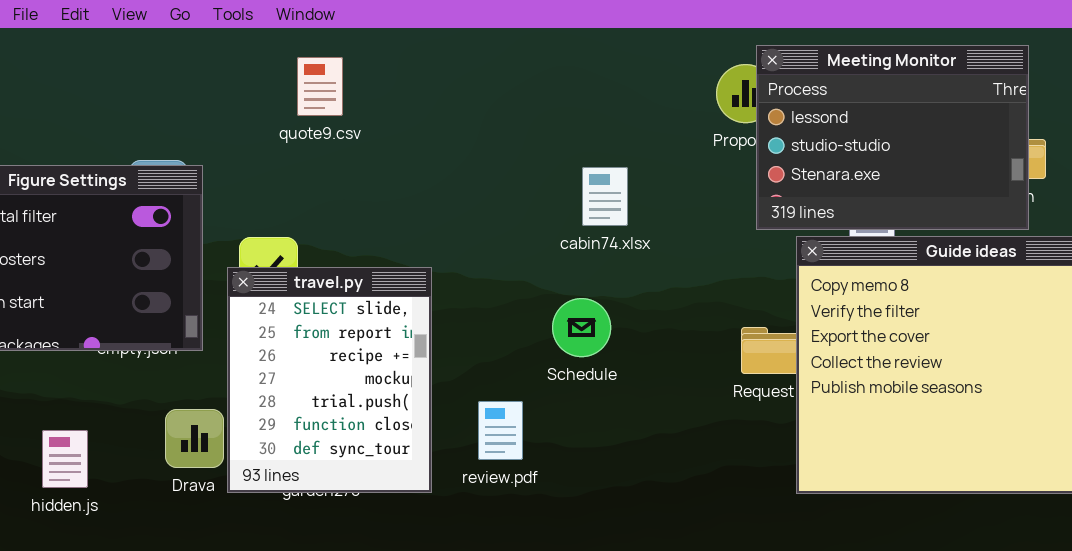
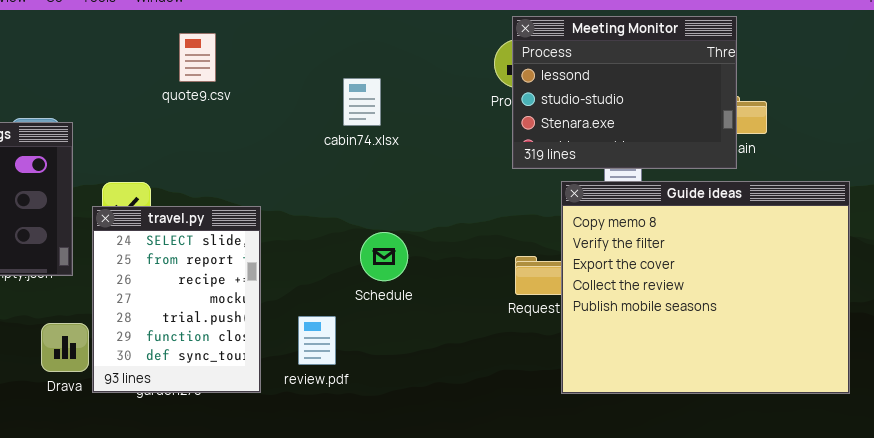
Meeting Monitor: [756,45,1029,230] -> [512,16,737,169], moved
quote9.csv: [297,57,343,116] -> [179,33,216,82], moved
cabin74.xlsx: [582,167,628,226] -> [343,78,381,126], moved

